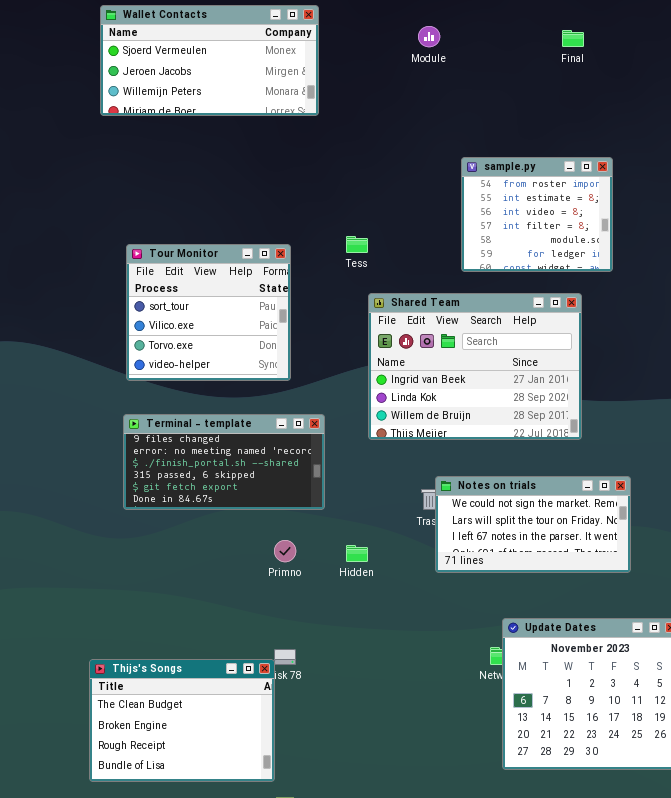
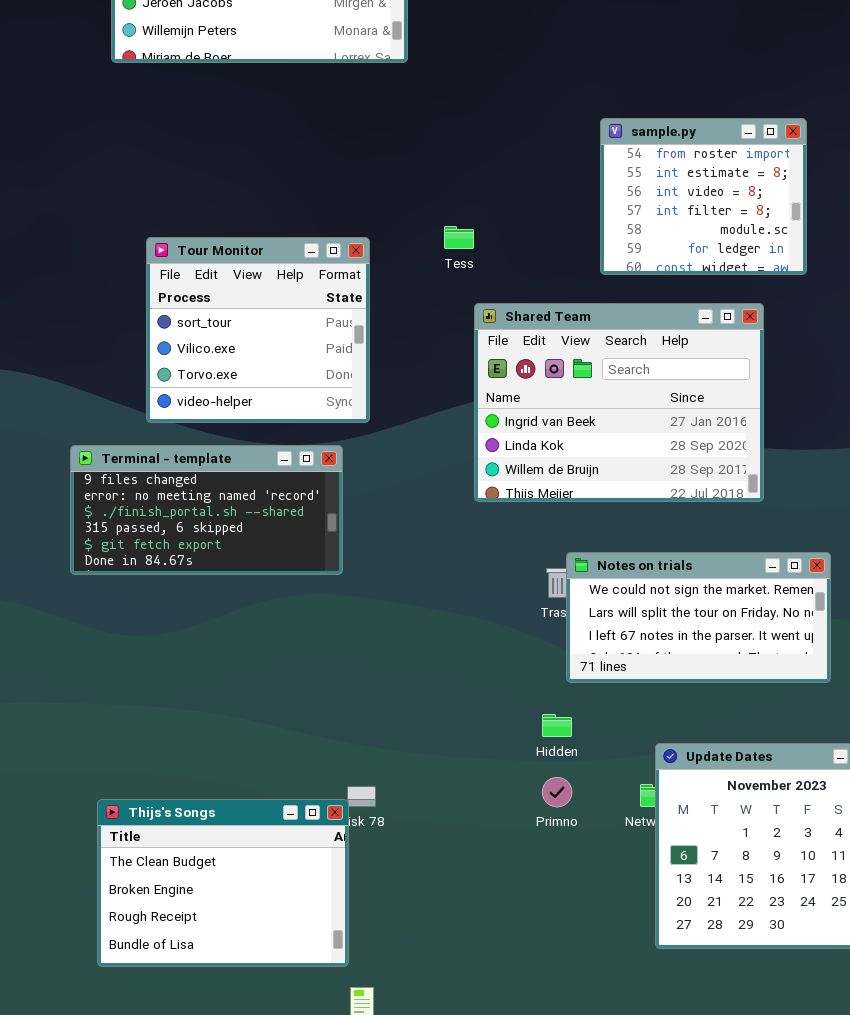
Terminal - template: [123,414,325,510] -> [70,445,343,575], moved
Primno: [274,540,296,562] -> [542,777,572,807], moved
Hidden: [346,545,368,562] -> [542,714,572,737], moved

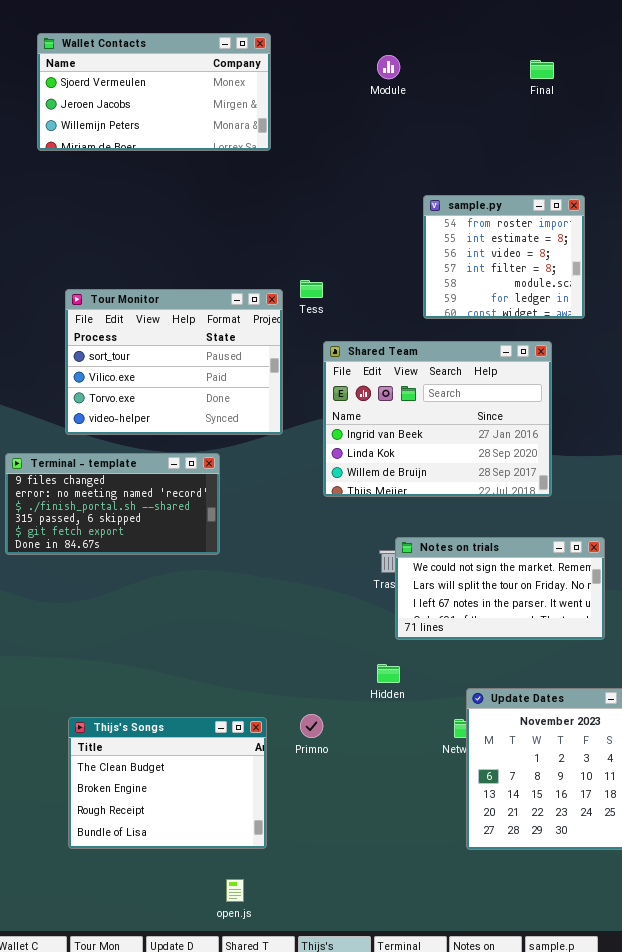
Tour Monitor: [146,237,370,423] -> [65,289,283,435], resized
Primno: [542,777,572,807] -> [300,714,323,738], moved
Thijs's Songs: [97,799,349,967] -> [68,717,267,849], moved

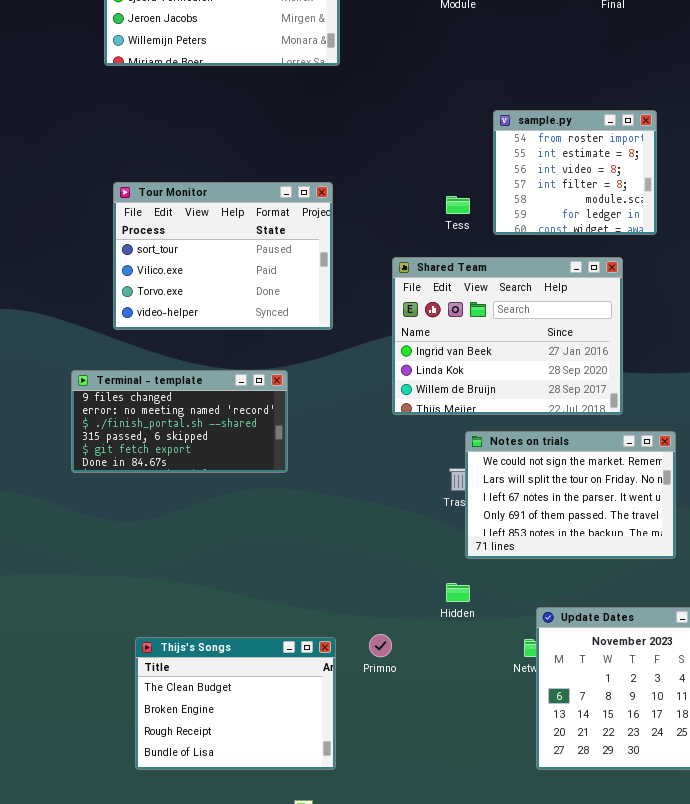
Tess: [300,280,323,298] -> [446,196,470,214], moved
Tour Monitor: [65,289,283,435] -> [113,182,333,330], moved
Notes on trials: [395,537,605,640] -> [465,431,676,559], resized

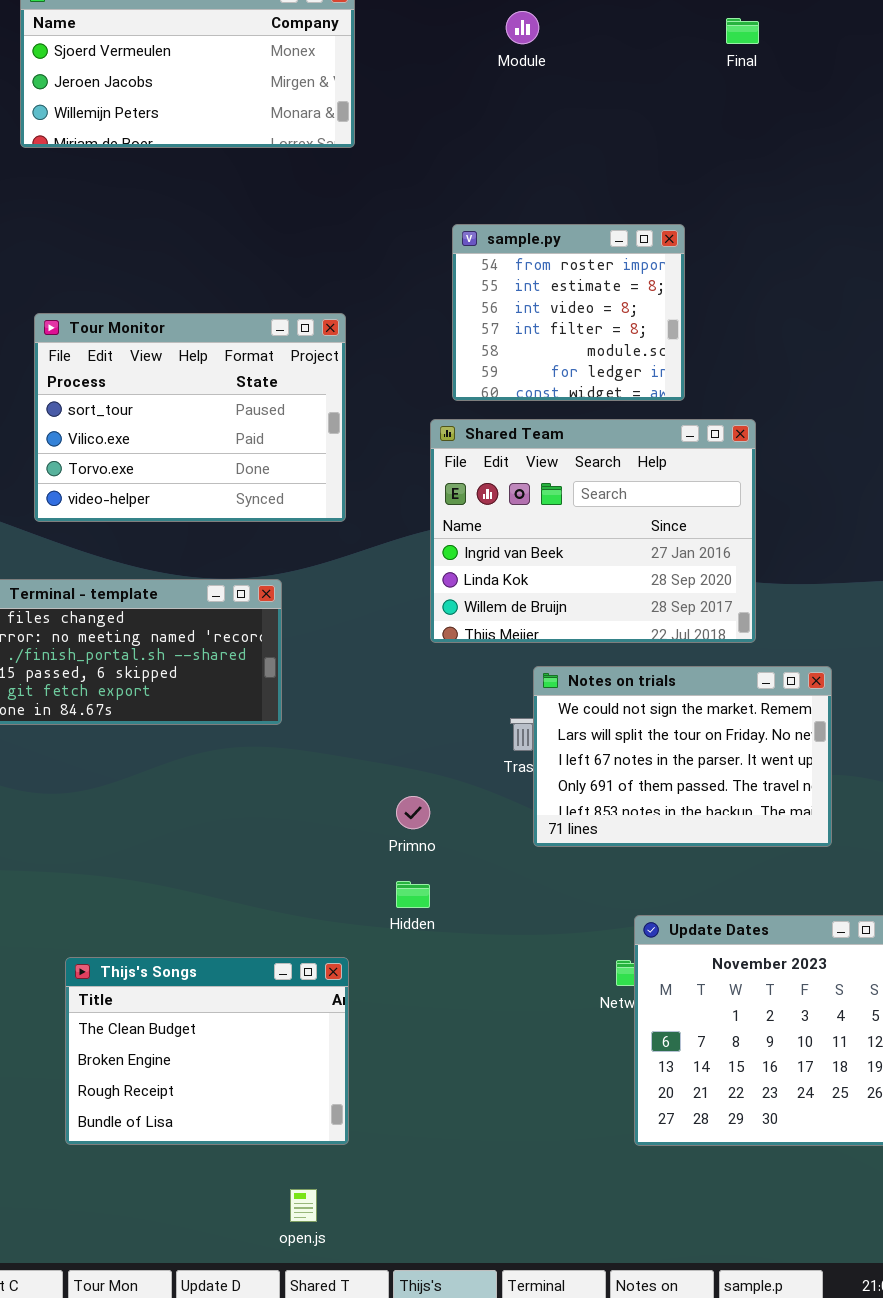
sample.py: [493,110,657,235] -> [452,224,685,401], moved
Hidden: [446,583,470,602] -> [396,881,430,908], moved
Primno: [369,634,392,657] -> [396,796,430,829], moved

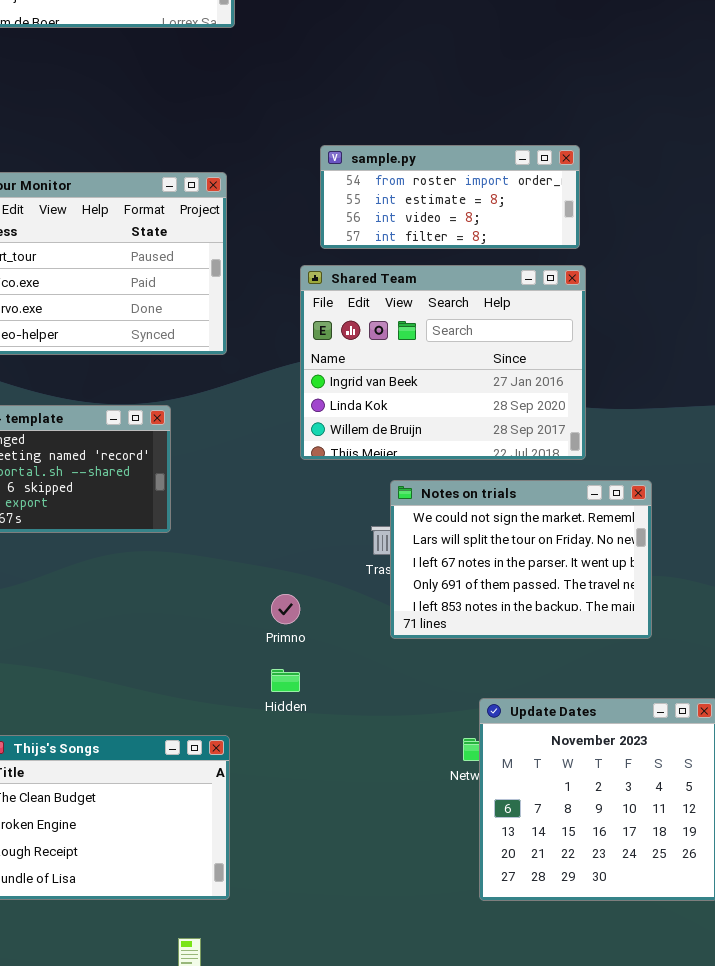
sample.py: [452,224,685,401] -> [320,145,580,249], resized

